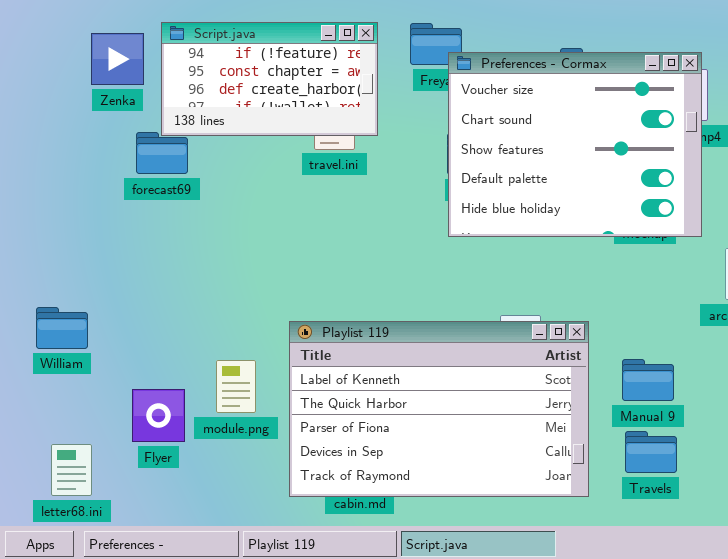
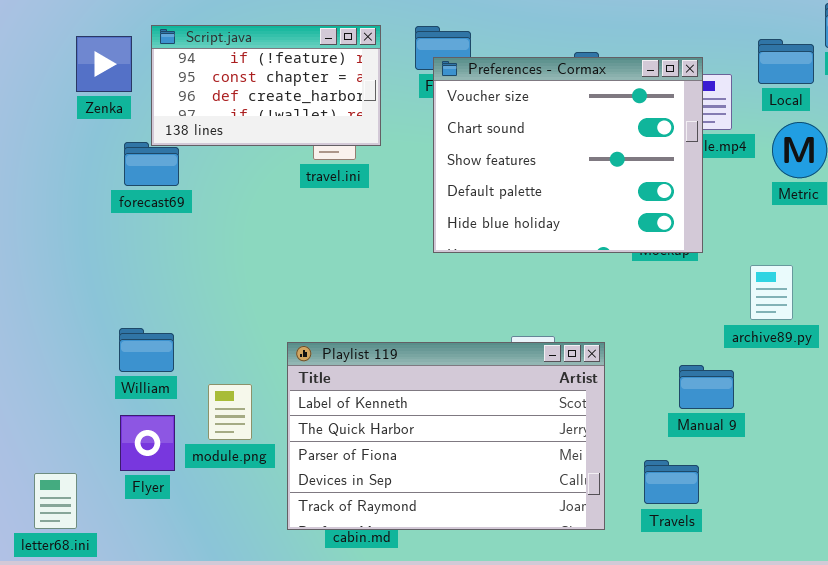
Preferences - Cormax: [448,52,702,237] -> [433,57,703,253], moved
William: [36,307,88,349] -> [119,328,174,372], moved
Manual 9: [622,359,674,401] -> [679,365,734,409], moved

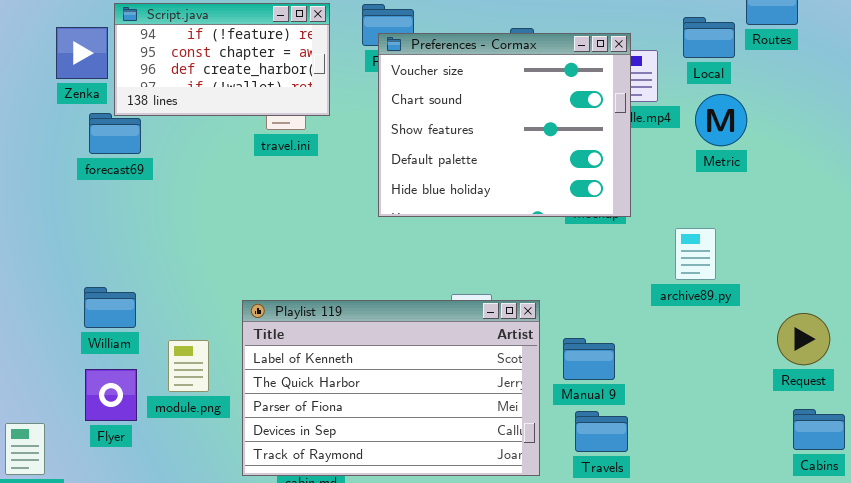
Zenka: [76,36,132,92] -> [56,27,108,79], moved
Manual 9: [679,365,734,409] -> [563,338,615,380], moved

